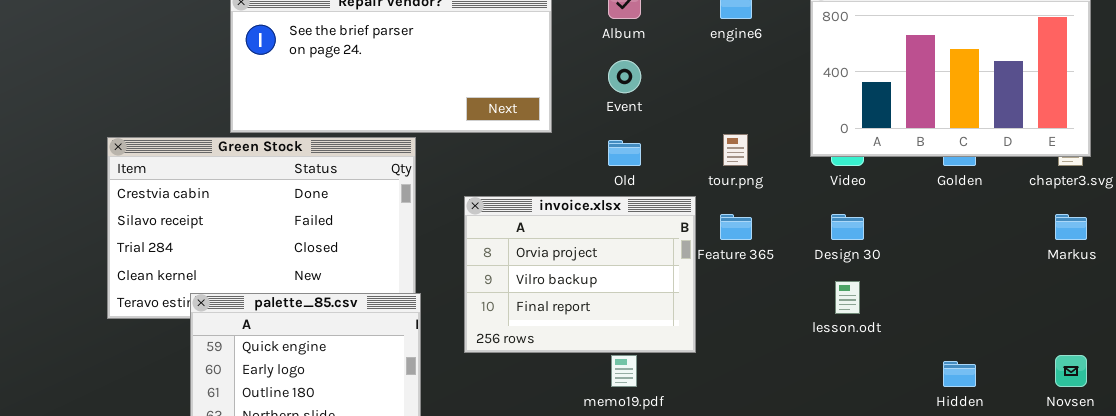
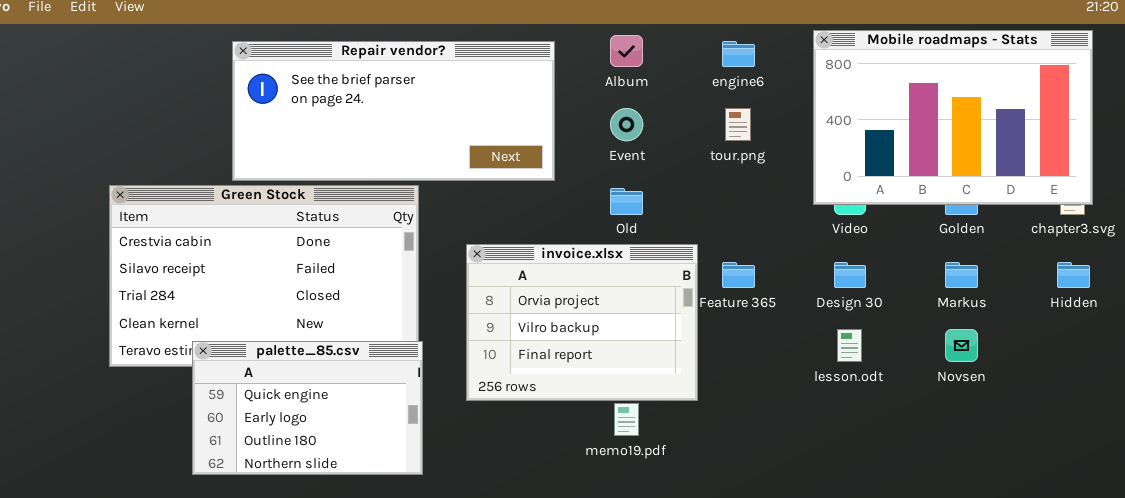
tour.png: [723,134,748,166] -> [725,108,751,141], moved
Markus: [1055,214,1087,240] -> [945,262,978,288], moved
Novsen: [1055,355,1087,387] -> [945,329,978,362], moved
Hidden: [943,361,976,387] -> [1057,262,1090,288], moved

